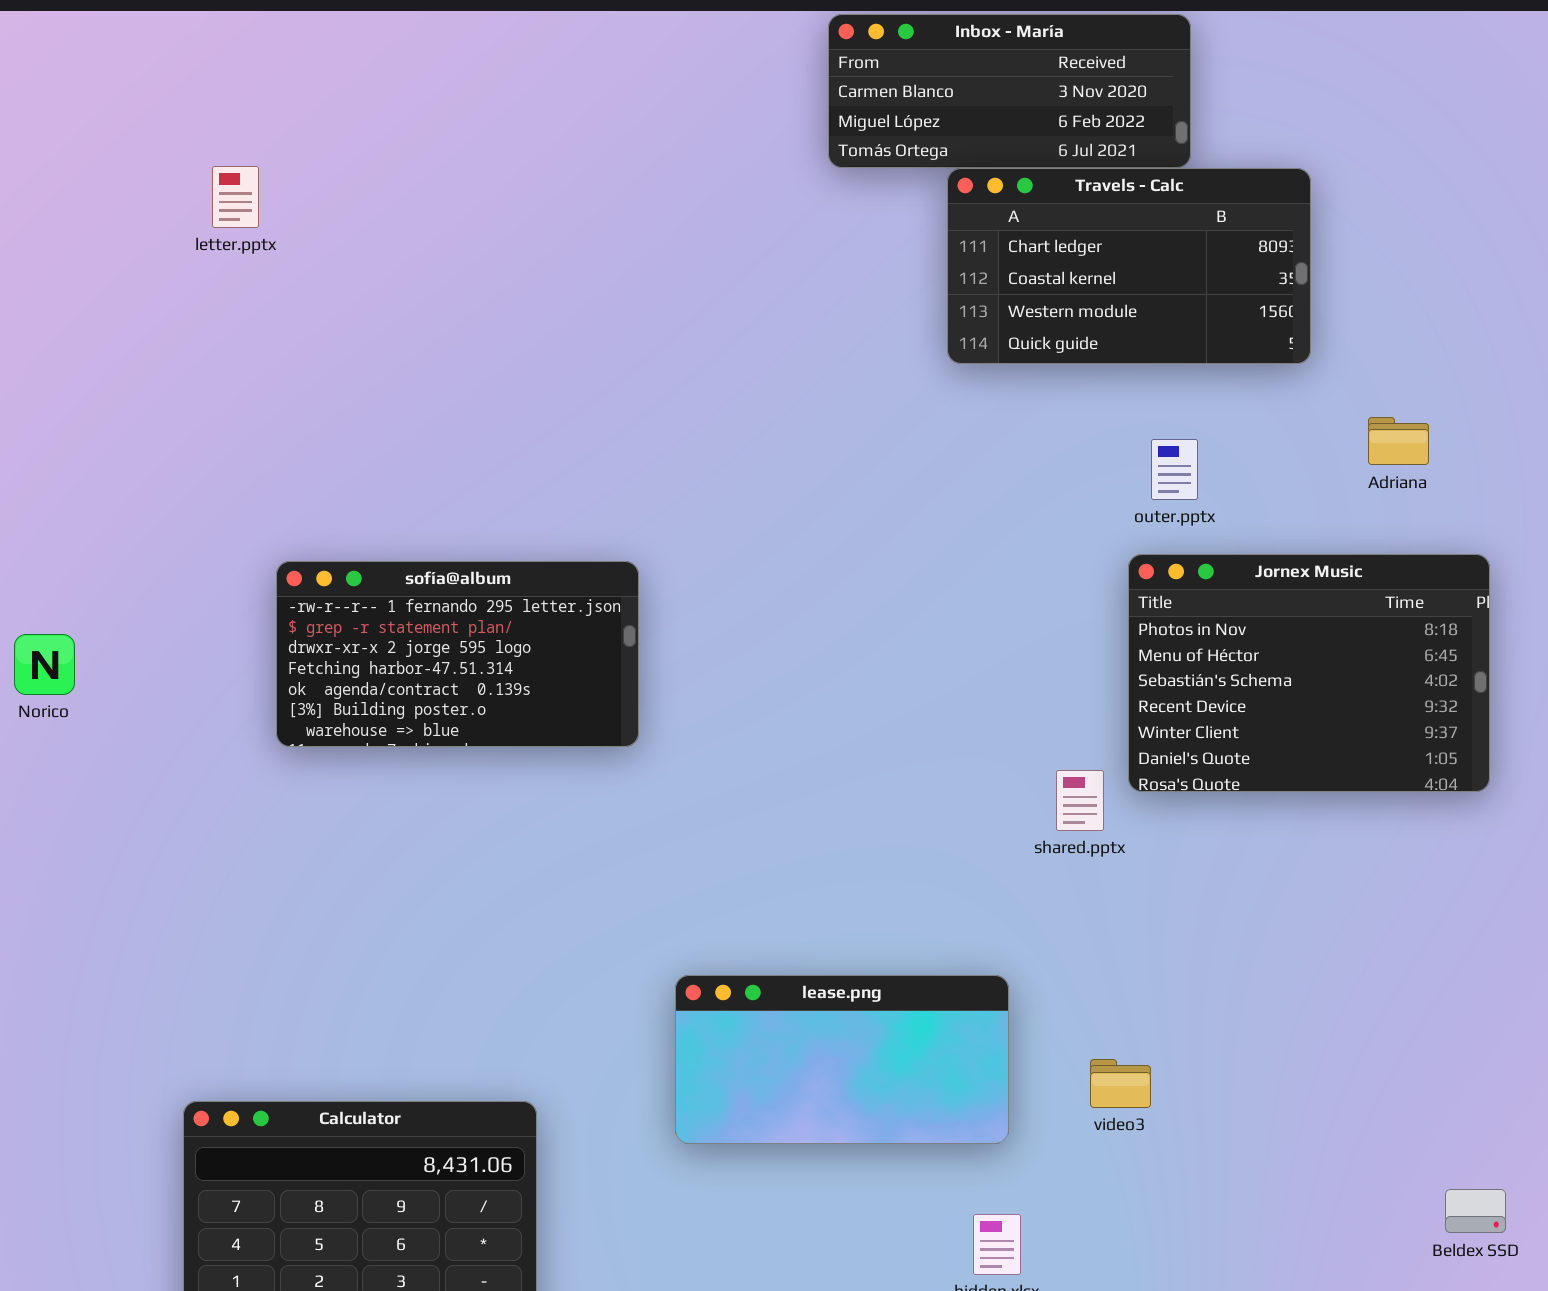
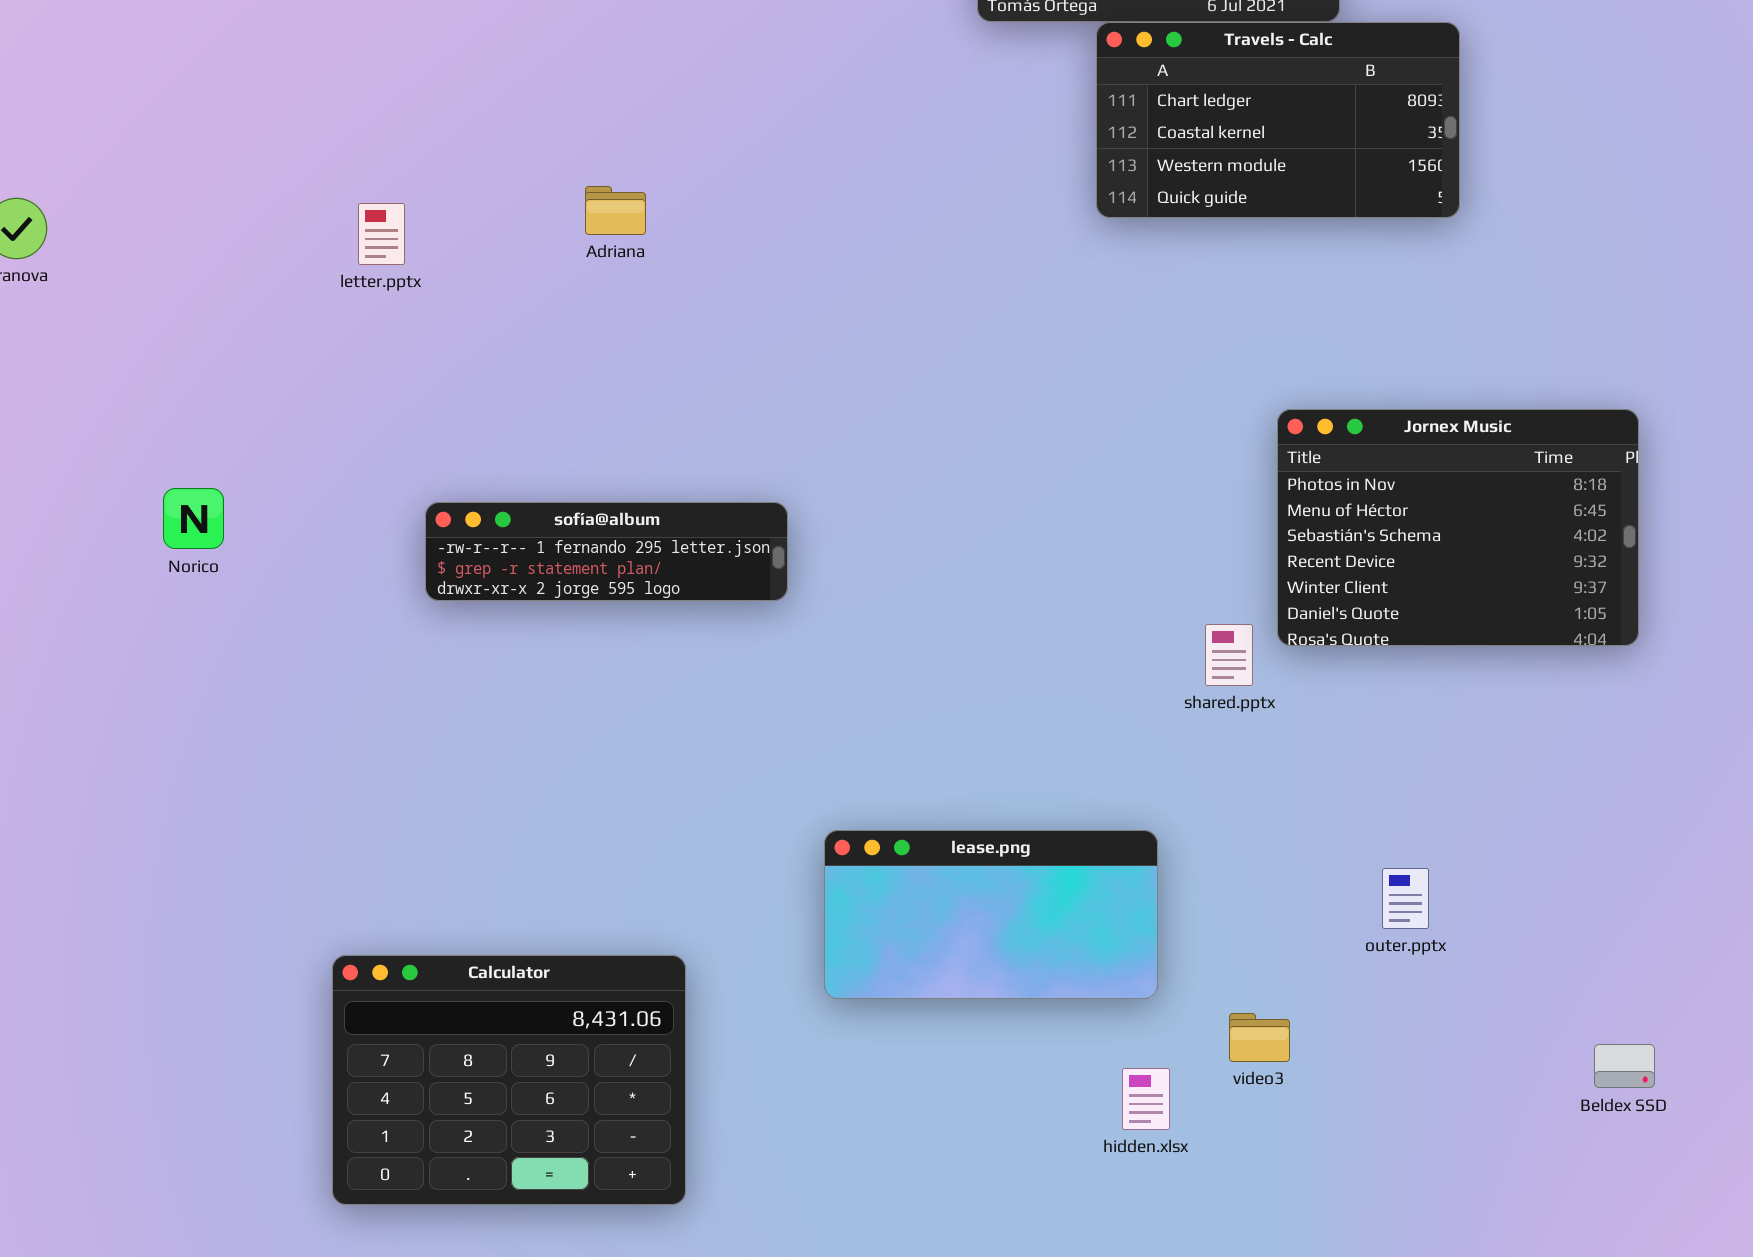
letter.pptx: [212,166,259,228] -> [358,203,405,265], moved
Adriana: [1368,417,1429,465] -> [585,186,646,235], moved
outer.pptx: [1151,439,1198,500] -> [1382,868,1429,929], moved
sofía@album: [276,561,639,747] -> [425,502,788,601], resized
video3: [1090,1059,1151,1108] -> [1229,1013,1290,1062], moved

